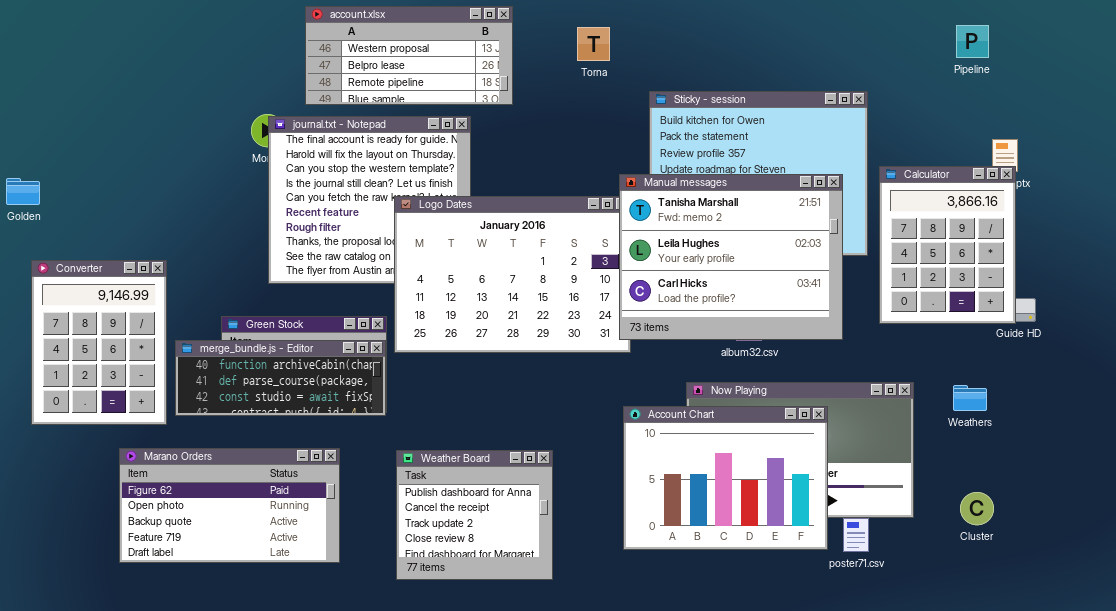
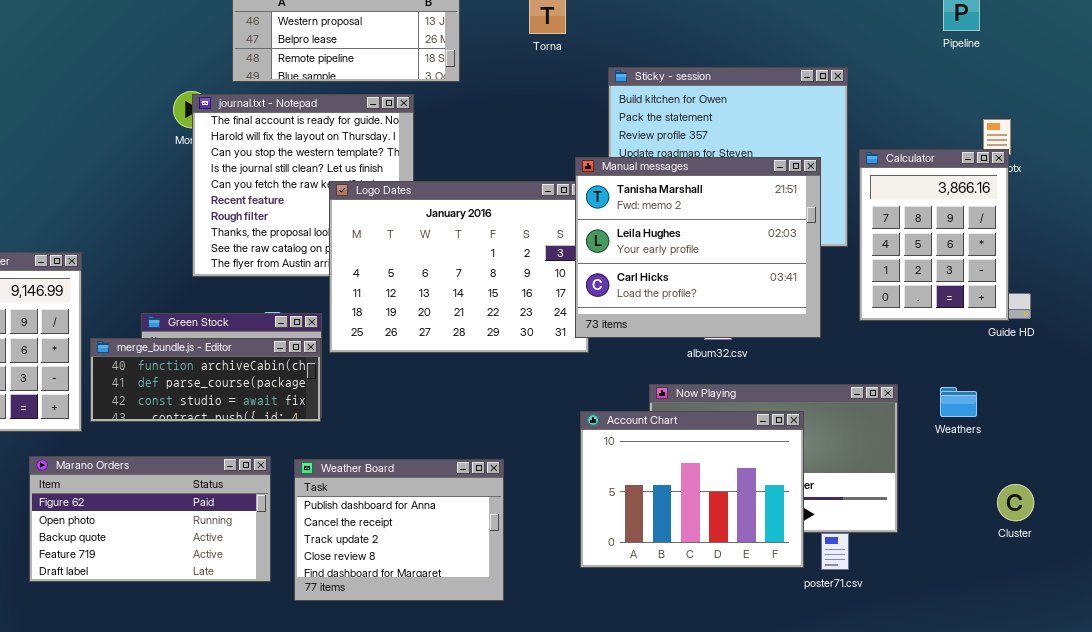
Weather Board: [396,450,553,580] -> [294,459,504,601], resized
Cluster: [960,492,994,525] -> [997,484,1034,521], moved

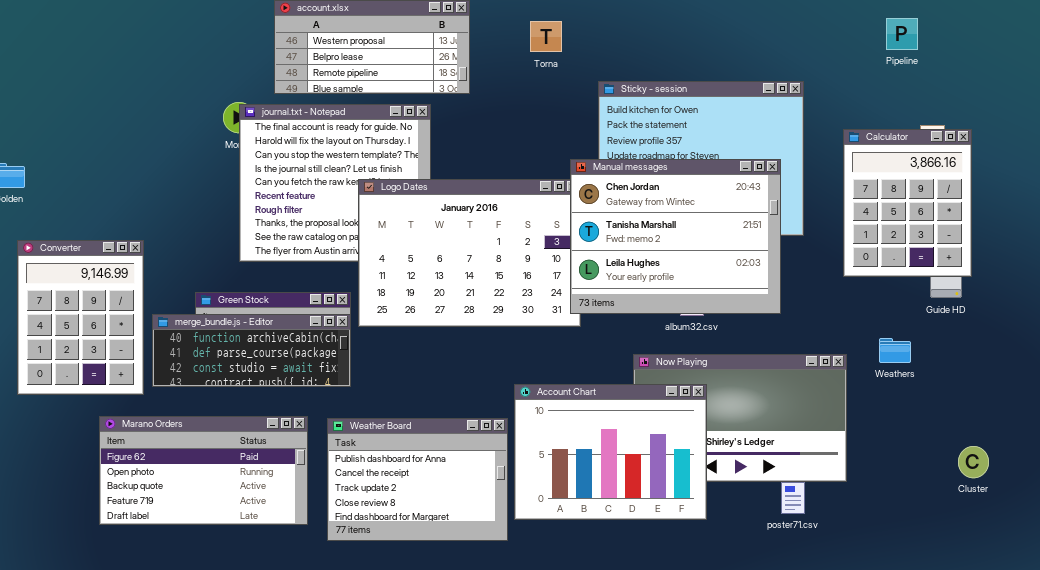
Calculator: [859,149,1009,321] -> [843,129,972,277], moved
Manual messages: [575,157,821,338] -> [570,159,781,314], scrolled up 1 row
Weathers: [940,387,977,417] -> [879,338,911,363], moved
Account Chart: [580,411,804,568] -> [514,384,707,520], moved
Cluster: [997,484,1034,521] -> [958,446,989,478], moved

